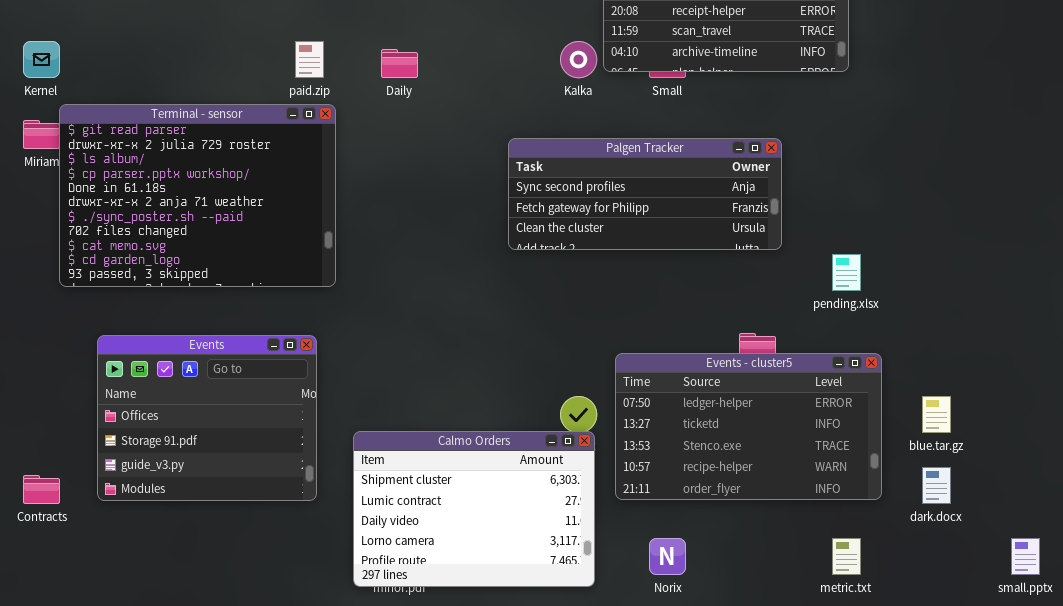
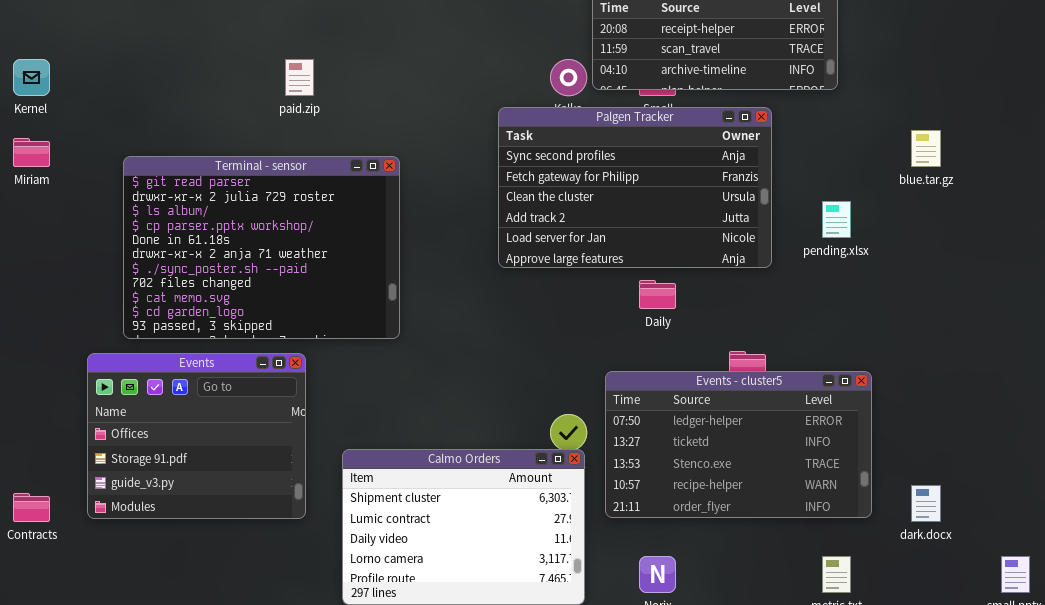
Daily: [381,49,418,78] -> [639,280,676,309], moved
Terminal - sensor: [59,104,336,287] -> [123,156,400,339], moved
Palgen Tracker: [508,138,782,250] -> [498,107,772,268], resized
pending.xlsx: [832,254,861,291] -> [822,201,851,238], moved
blue.tar.gz: [922,396,951,433] -> [911,130,941,167], moved

